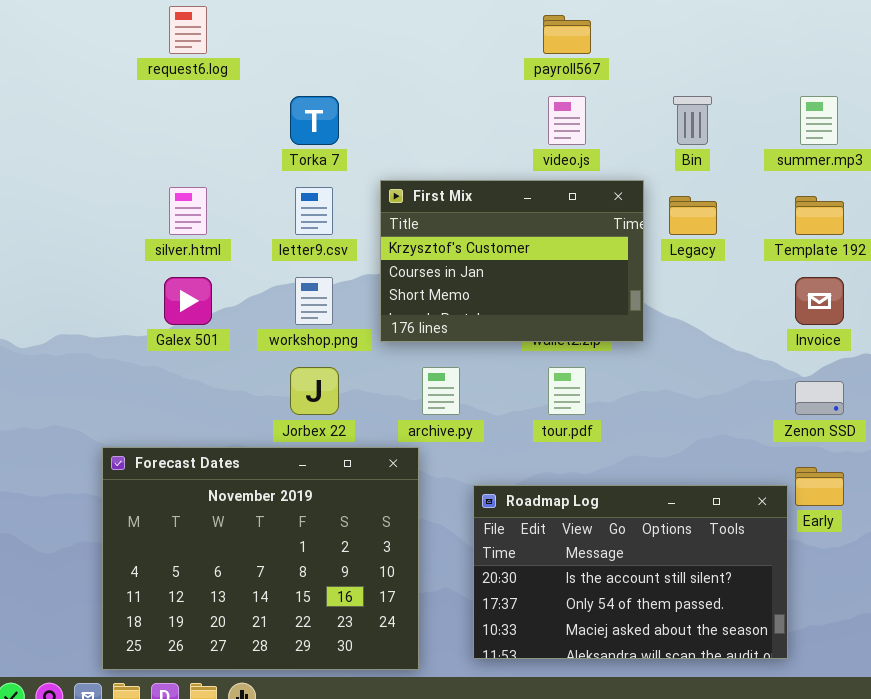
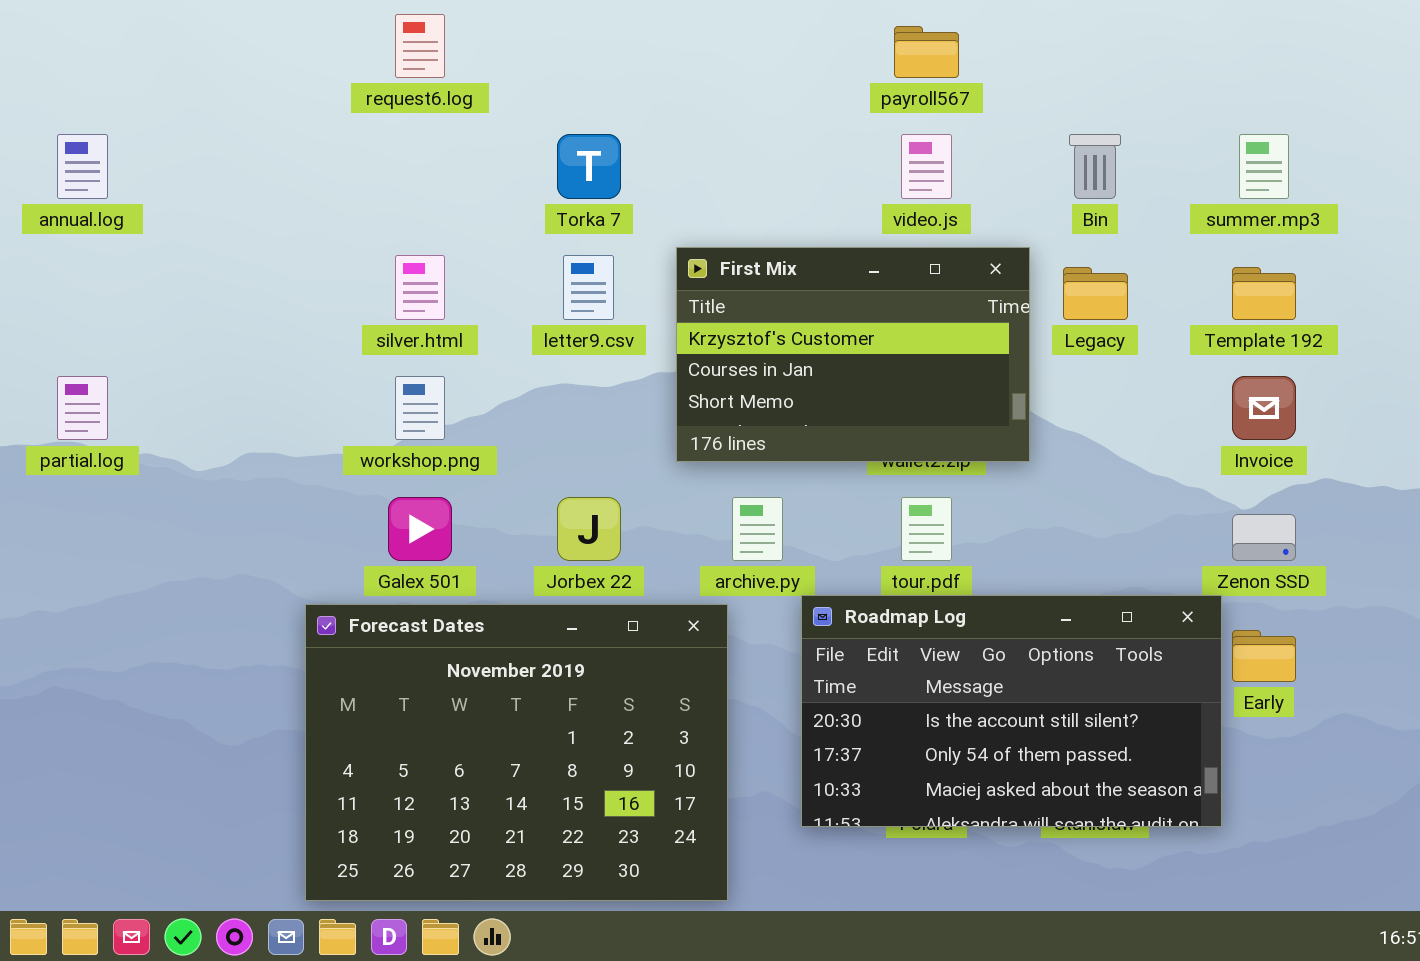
Galex 501: [164,277,212,325] -> [388,497,452,561], moved
workshop.png: [295,277,333,325] -> [395,376,445,440], moved
Roadmap Log: [473,485,788,659] -> [801,595,1222,827], moved

